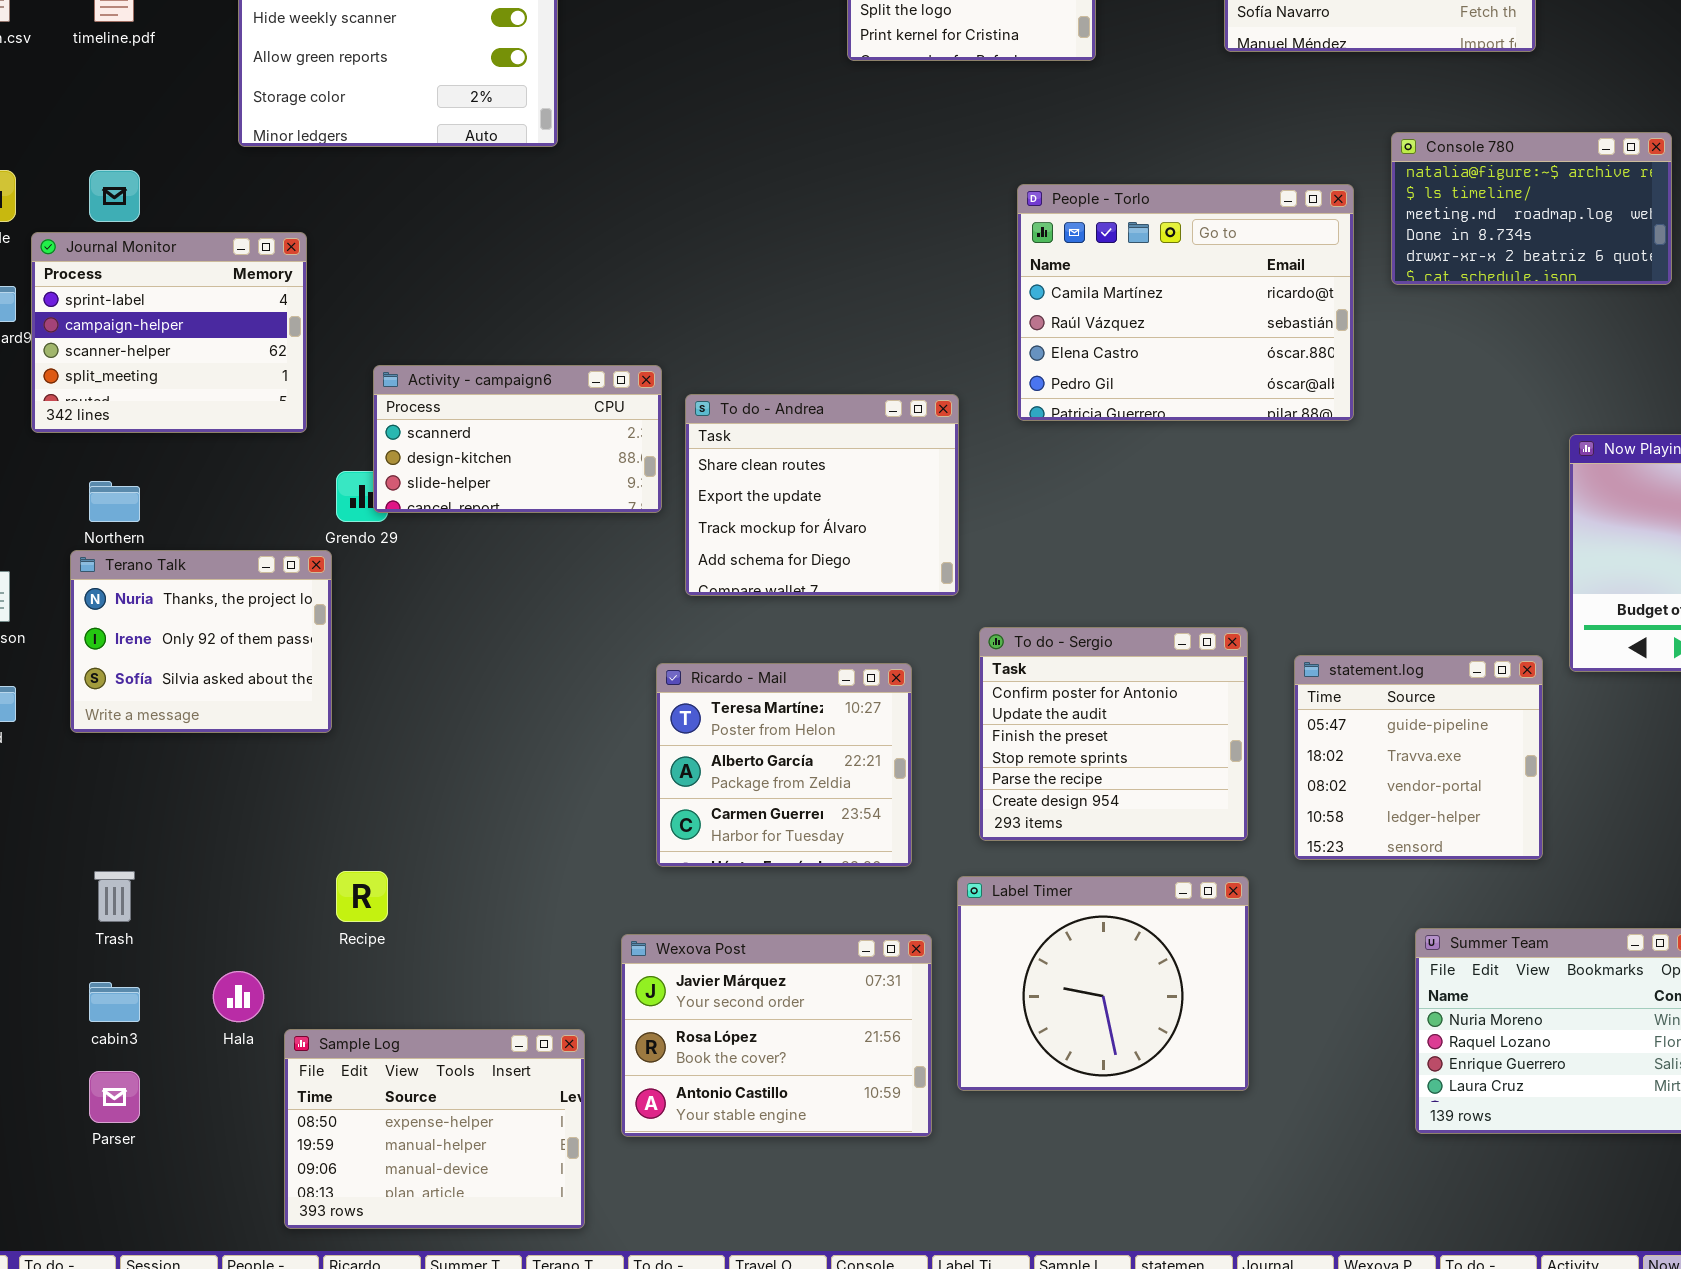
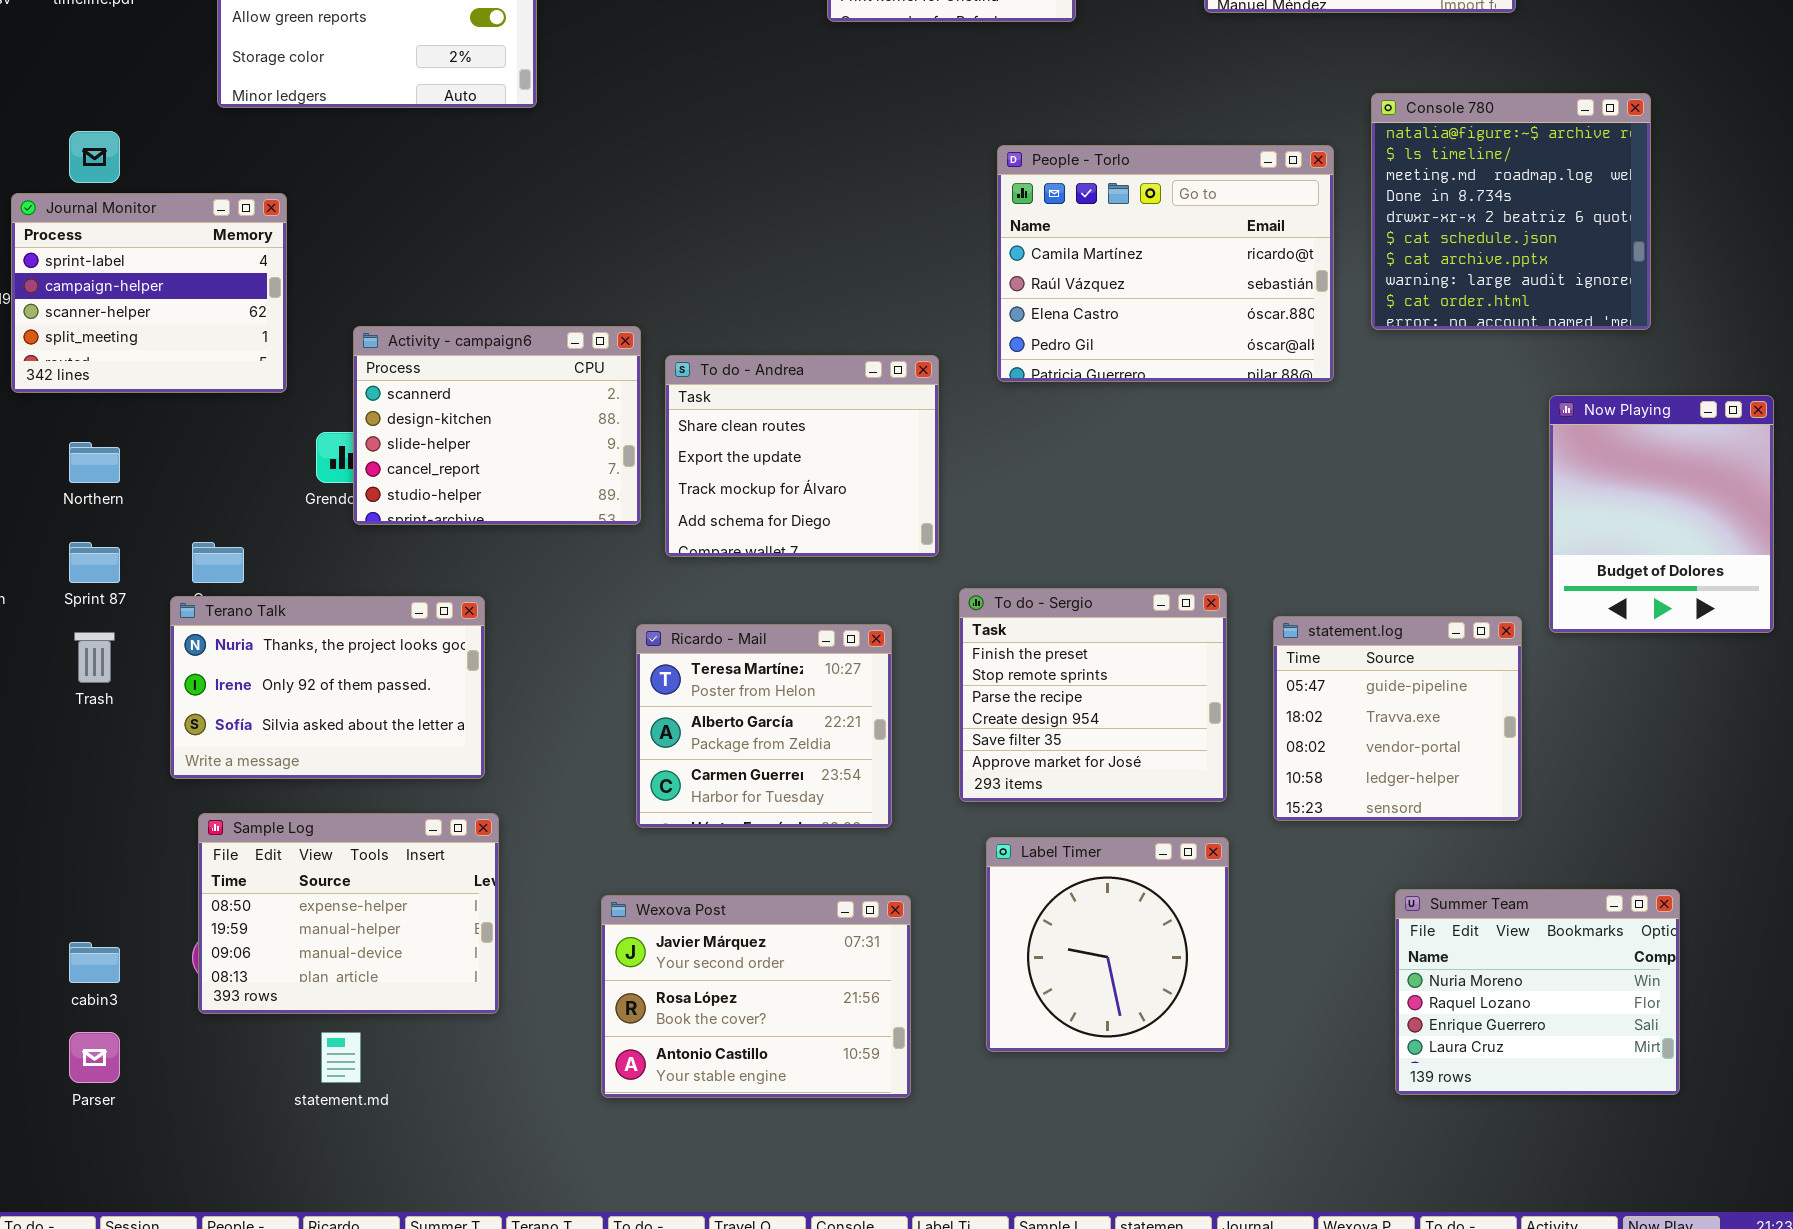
Console 780: [1391,132,1672,285] -> [1371,93,1651,330], resized
Activity - campaign6: [373,365,662,513] -> [353,326,641,525], resized
Terano Talk: [70,550,332,733] -> [170,596,485,779], moved, resized
To do - Sergio: [979,627,1248,841] -> [959,588,1227,802], scrolled down 2 rows
Trash: [94,871,135,922] -> [74,632,115,683], moved
Label Timer: [957,876,1249,1091] -> [986,837,1229,1052], resized
Sample Log: [284,1029,585,1229] -> [198,813,499,1014], moved

